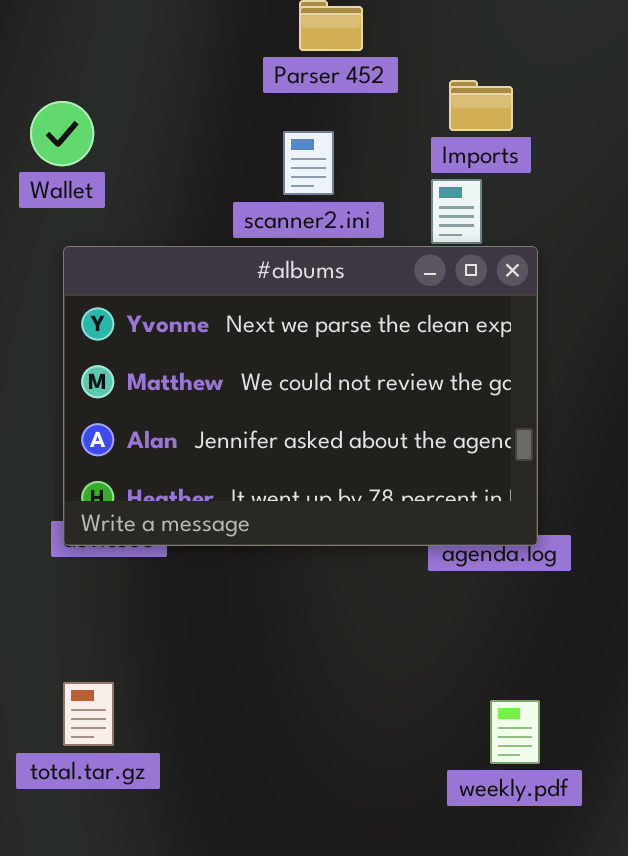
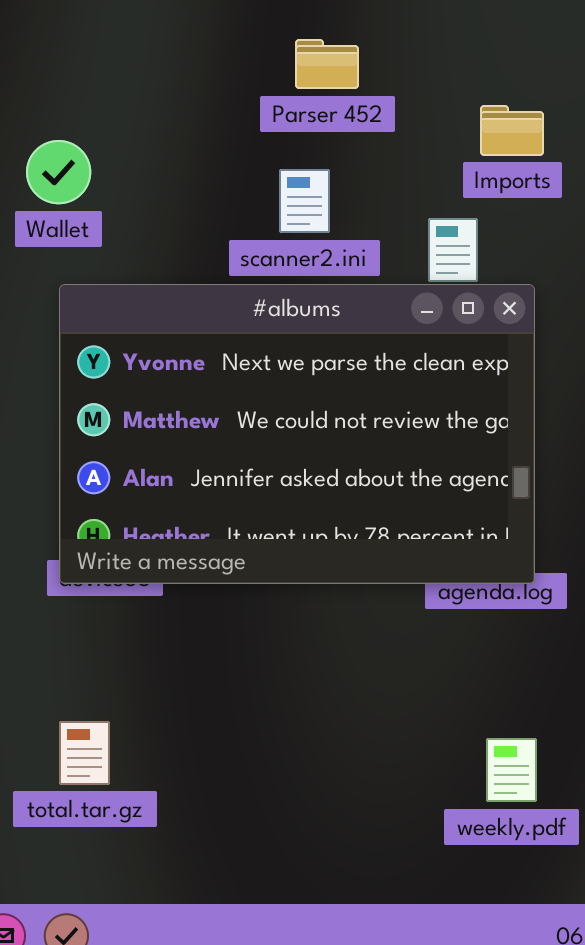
Imports: [449,80,513,131] -> [480,105,544,156], moved

